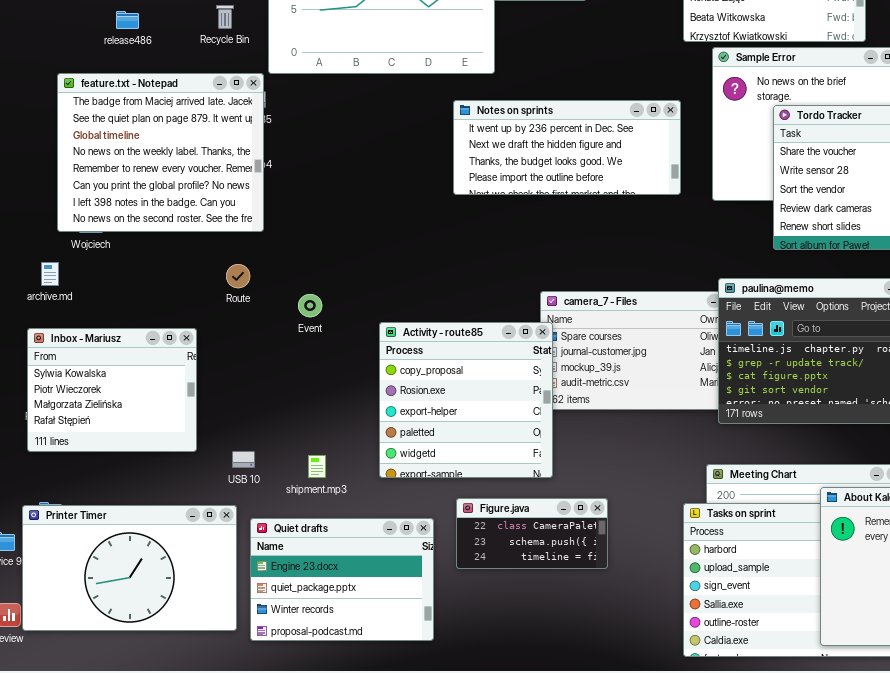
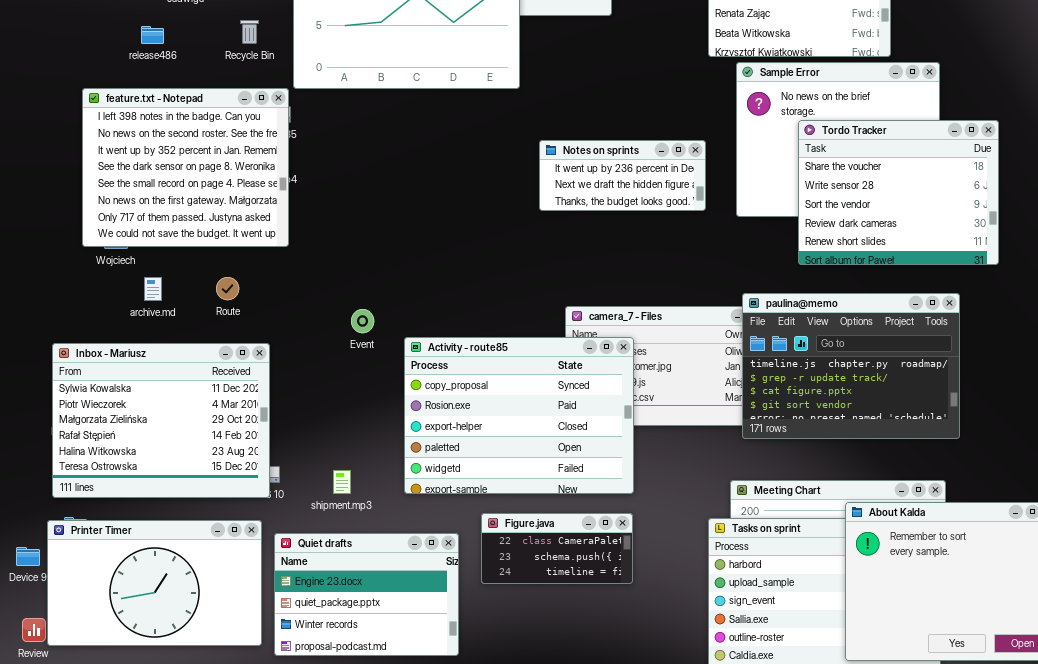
feature.txt - Notepad: [57,73,264,232] -> [82,88,289,247], scrolled down 6 rows
Notes on sprints: [453,100,681,195] -> [539,140,706,211], resized
archive.md: [41,262,59,286] -> [144,277,162,301], moved
Route: [226,264,250,288] -> [216,277,239,300], moved
Event: [298,294,322,317] -> [351,309,374,333], moved
Activity - route85: [379,322,553,478] -> [404,337,634,494], resized
Inbox - Mariusz: [27,328,197,452] -> [52,343,270,498], resized

